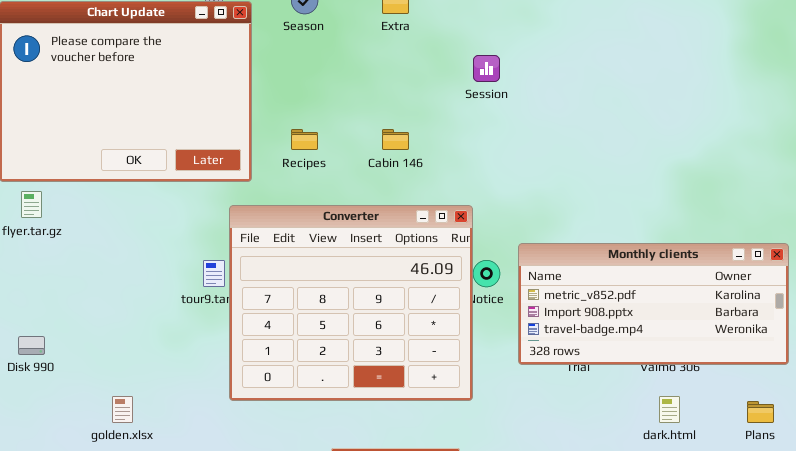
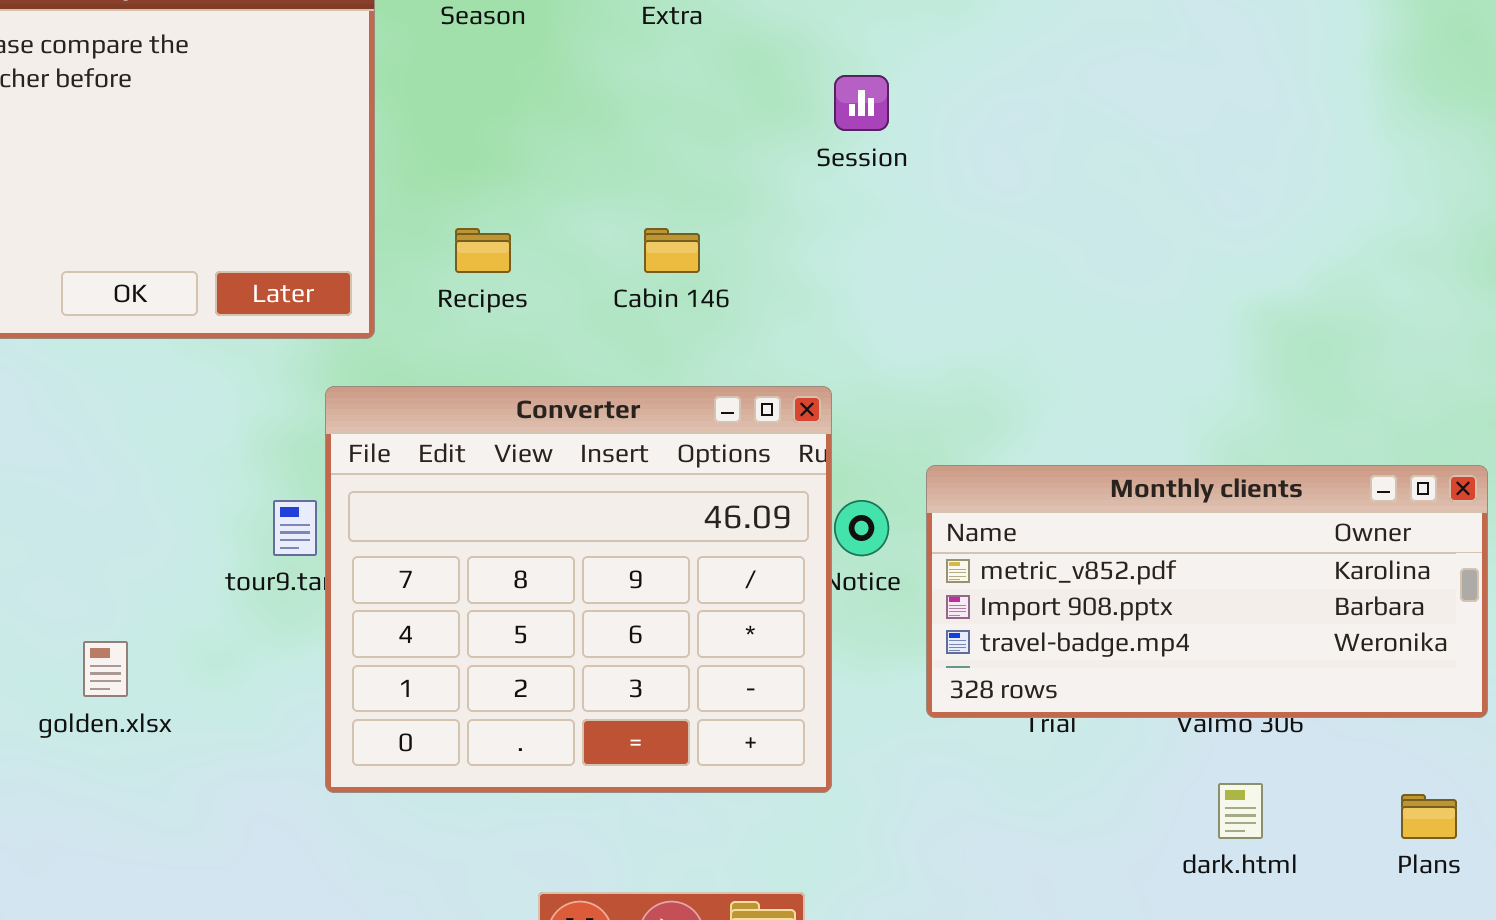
golden.xlsx: [112,396,133,423] -> [83,641,128,697], moved

